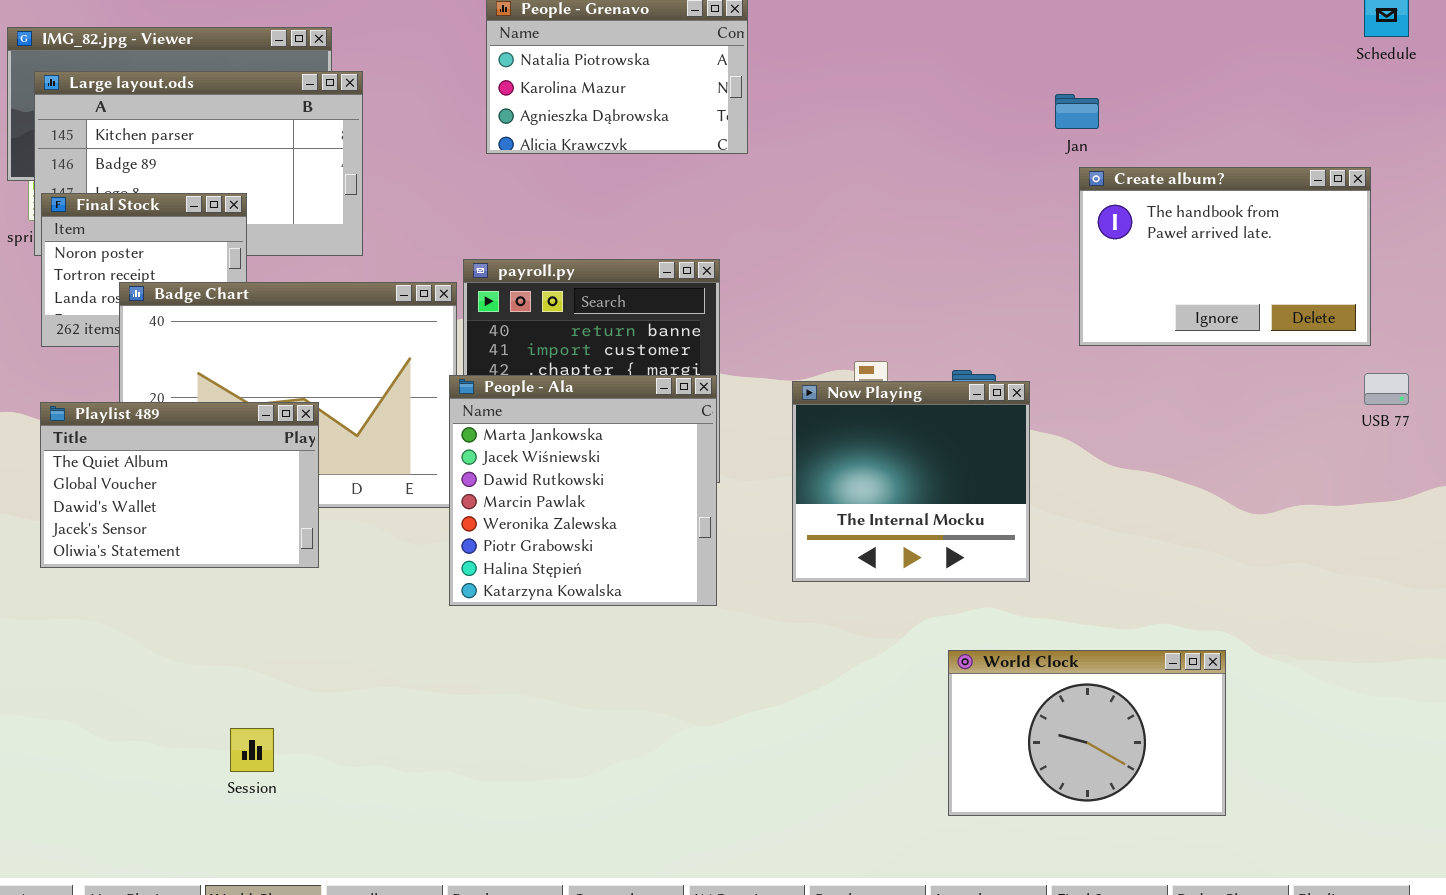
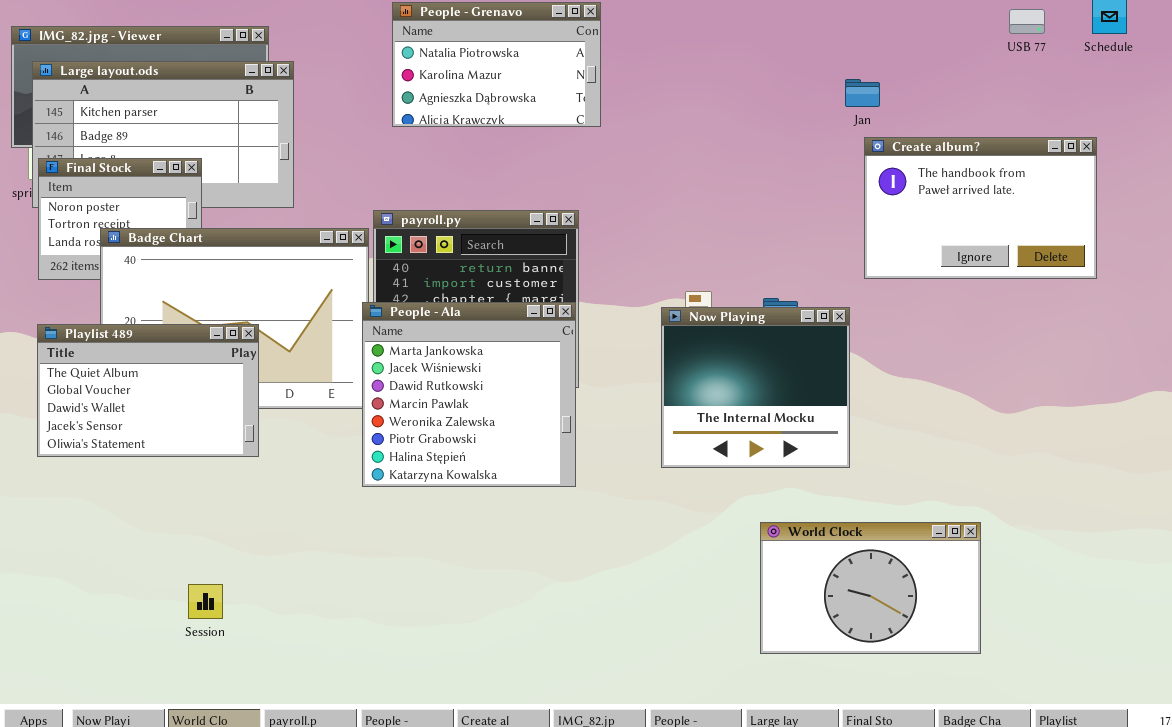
USB 77: [1364,373,1409,405] -> [1009,9,1045,34], moved
Now Playing: [792,381,1030,582] -> [661,307,850,468], moved

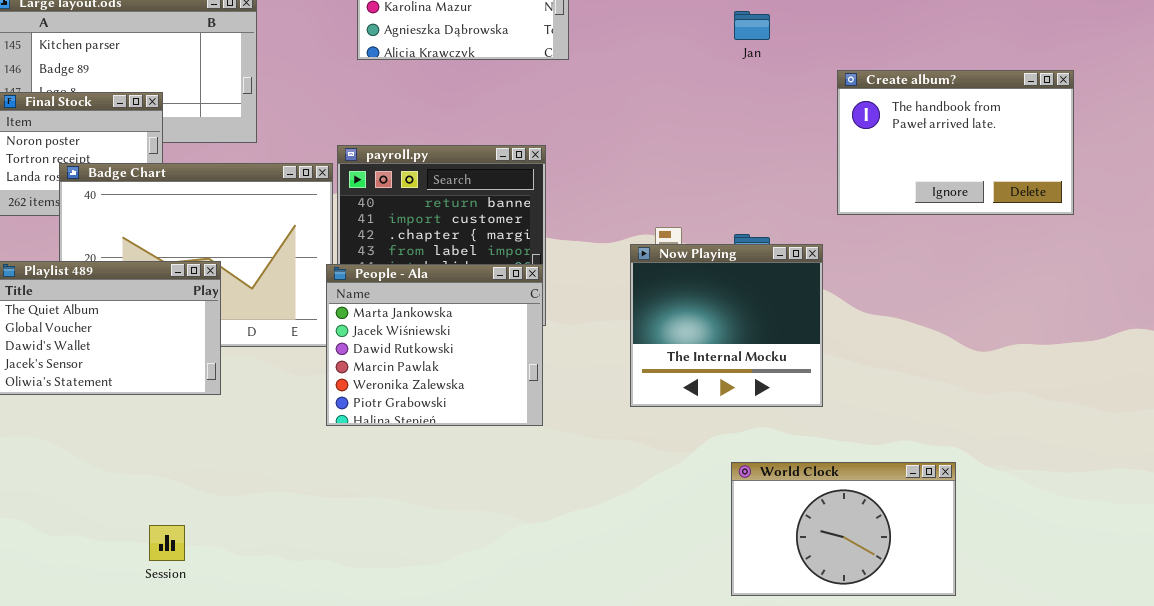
Jan: [845,79,880,107] -> [734,11,770,40], moved
People - Ala: [362,302,576,487] -> [326,264,543,426], resized

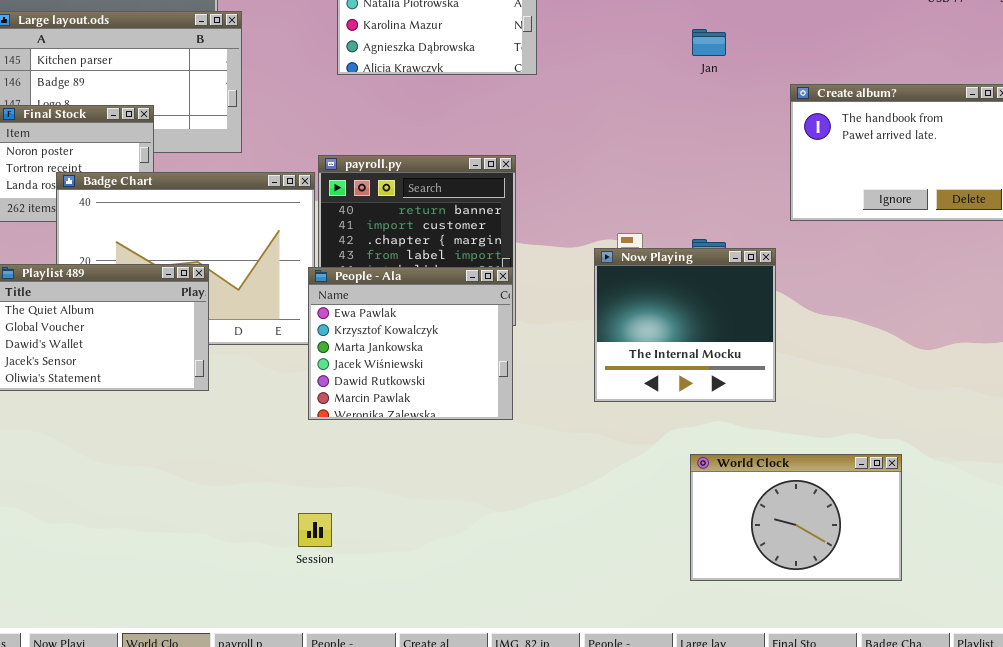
People - Ala: [326,264,543,426] -> [308,267,513,420], scrolled up 2 rows
Session: [149,525,185,561] -> [298,513,332,547], moved

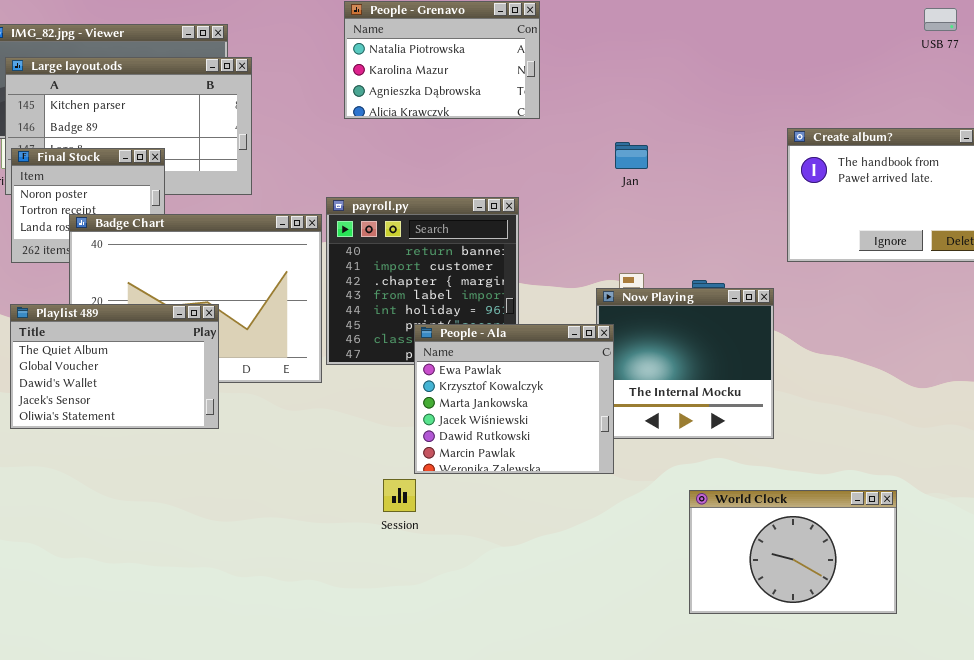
Jan: [692,29,726,56] -> [615,142,648,169], moved
People - Ala: [308,267,513,420] -> [414,324,614,474], moved
Session: [298,513,332,547] -> [383,479,416,512], moved

